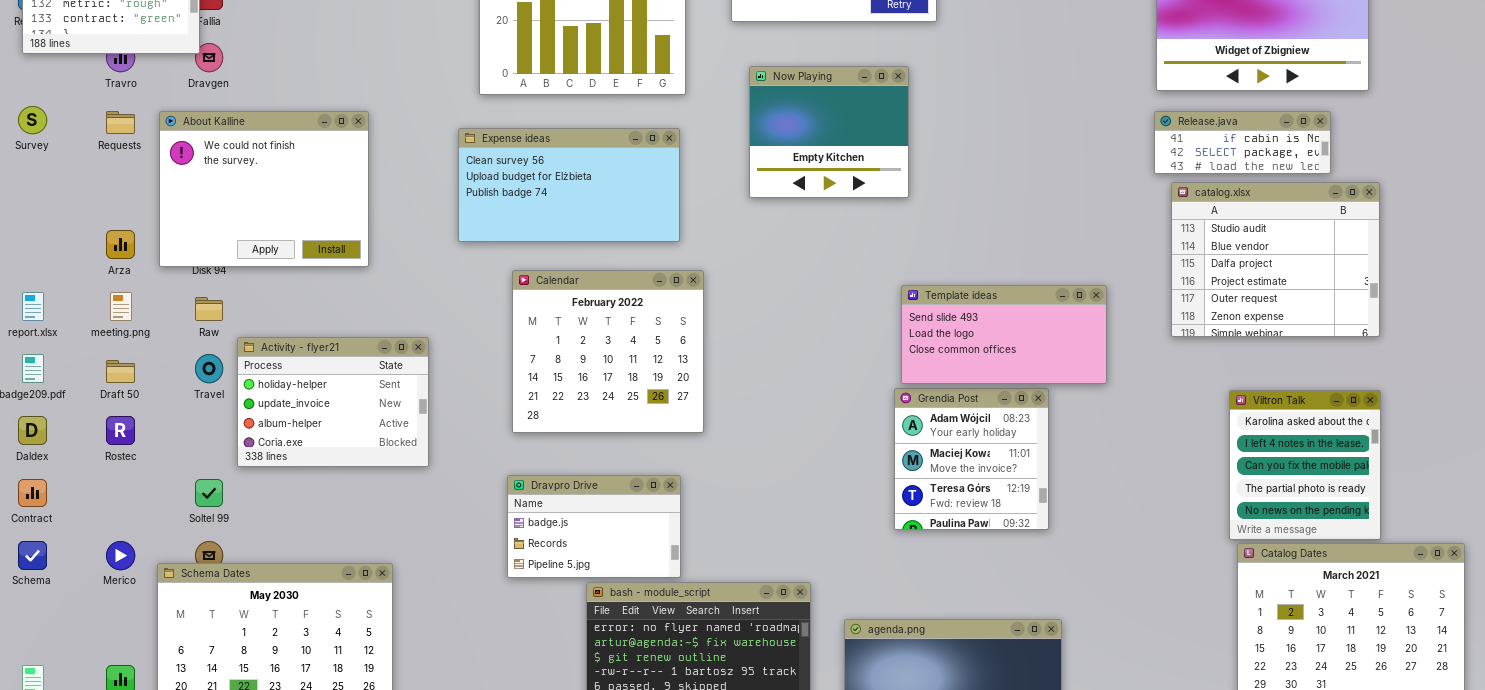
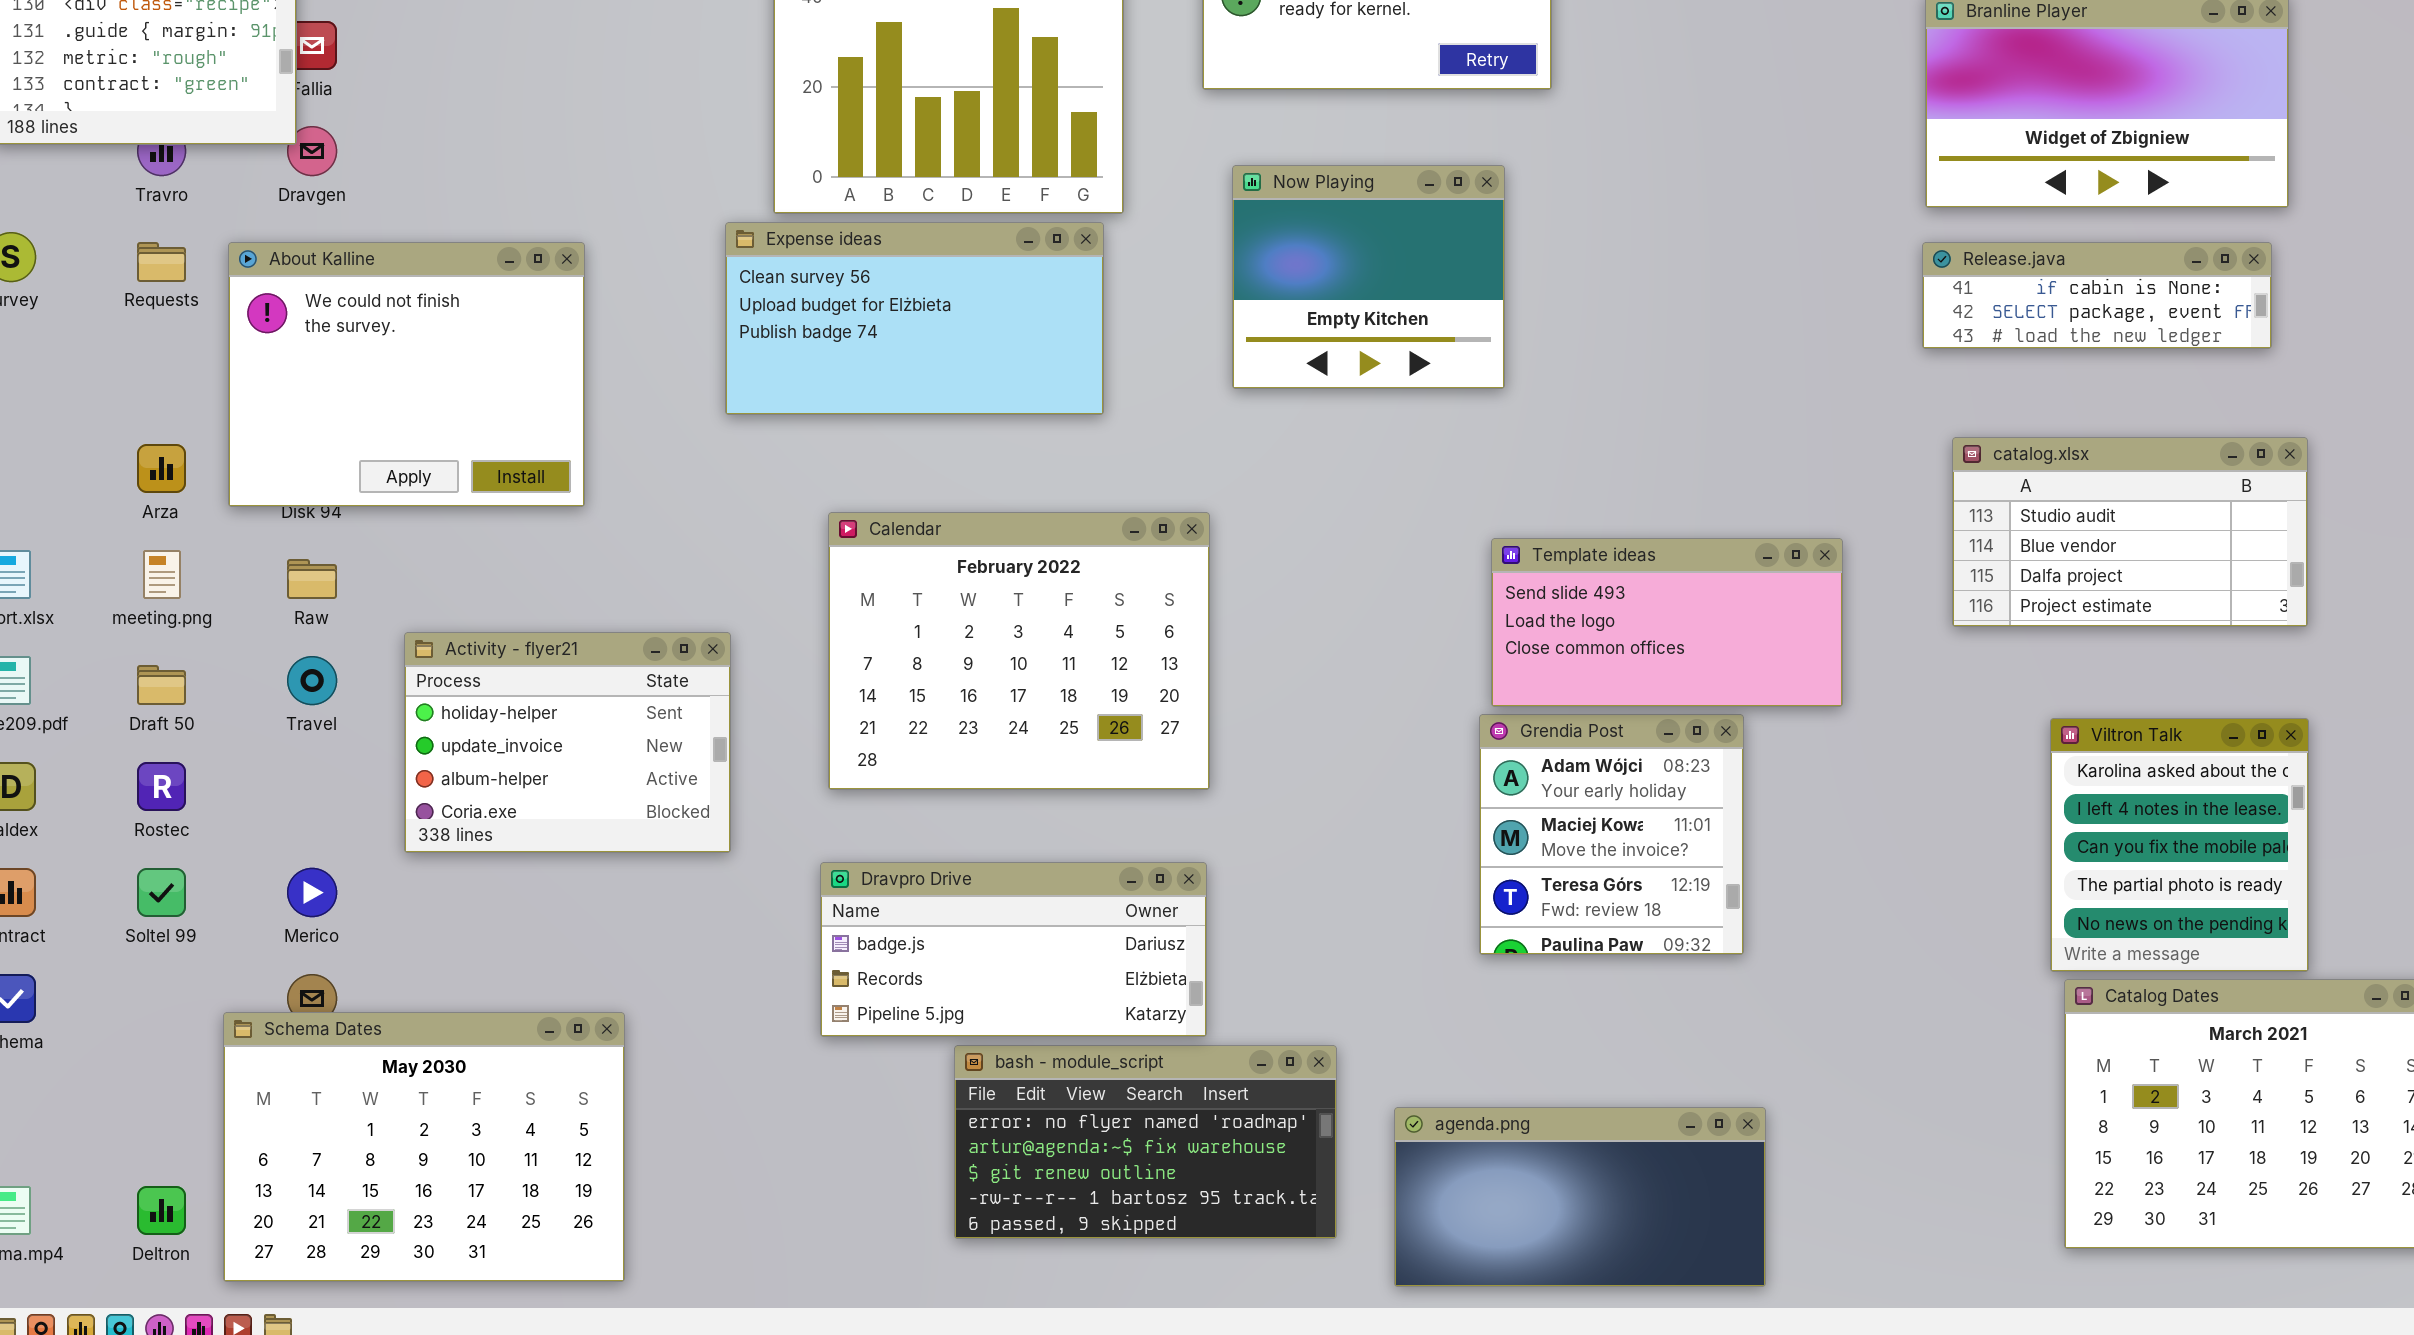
Release.java: [1154,111,1331,174] -> [1922,242,2272,349], resized
Expense ideas: [458,128,680,242] -> [725,222,1104,415], moved
catalog.xlsx: [1171,182,1380,337] -> [1952,437,2308,627], resized
Calendar: [512,270,704,433] -> [828,512,1210,790], resized
Activity - flyer21: [237,337,429,467] -> [404,632,731,853], moved
Dravpro Drive: [507,475,681,578] -> [820,862,1207,1037], resized
Soltel 99: [195,479,223,507] -> [137,868,186,917], moved
Merico: [106,541,135,570] -> [287,868,337,917], moved

